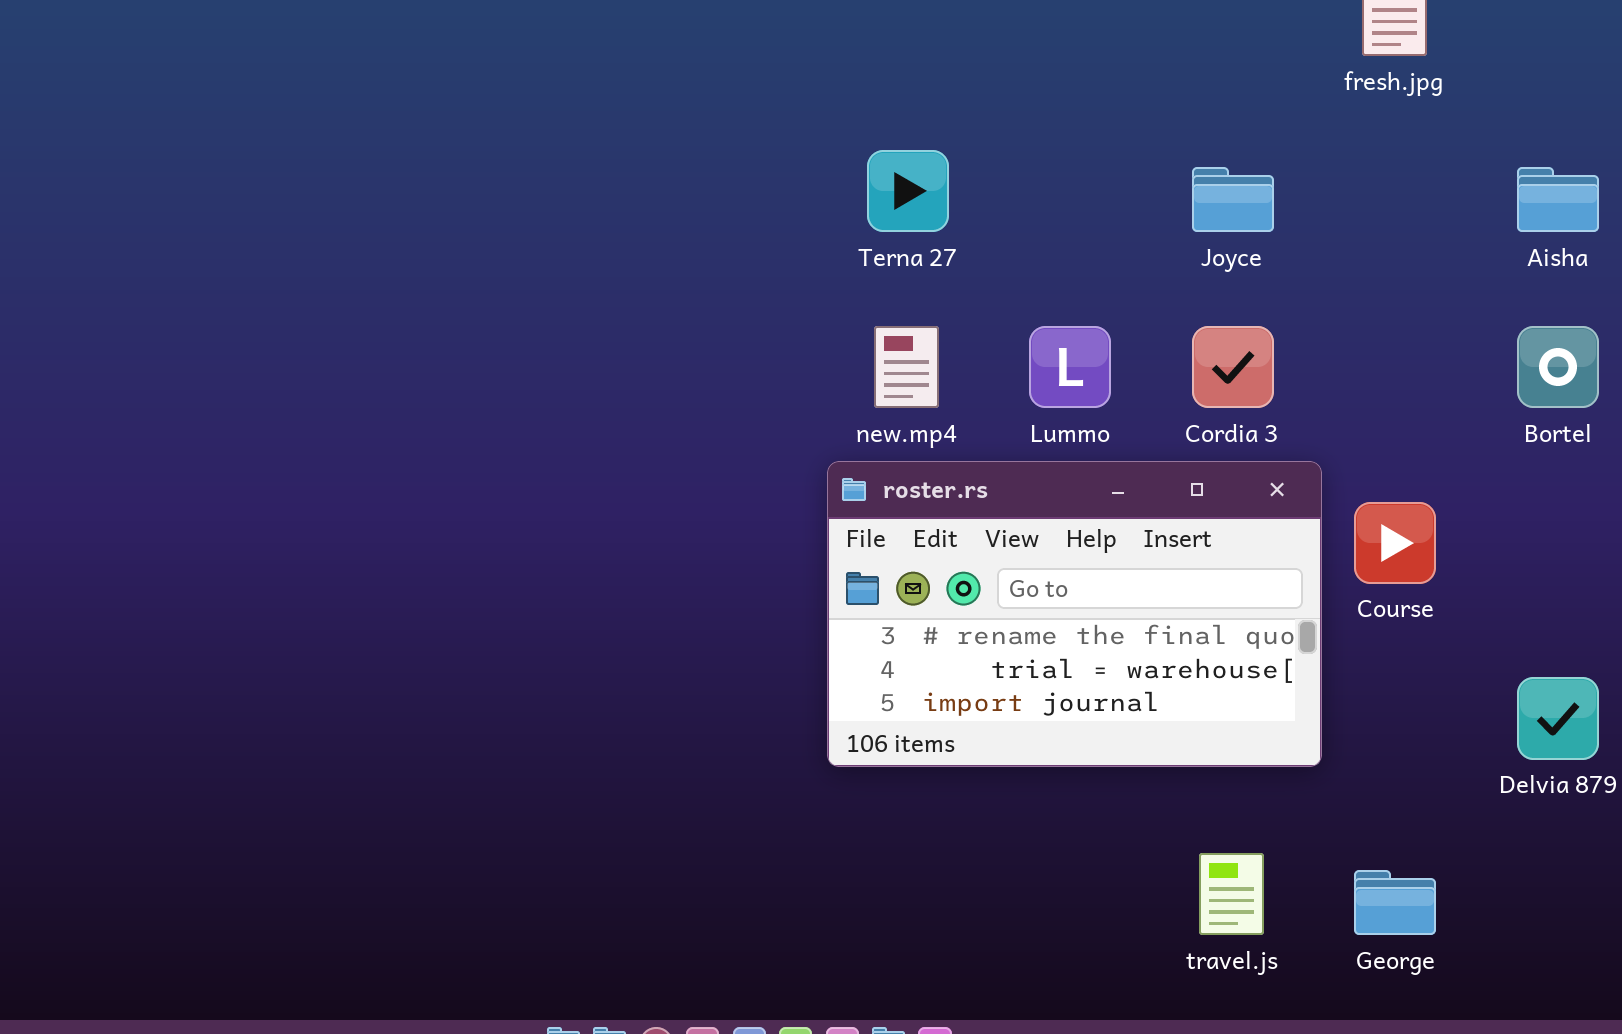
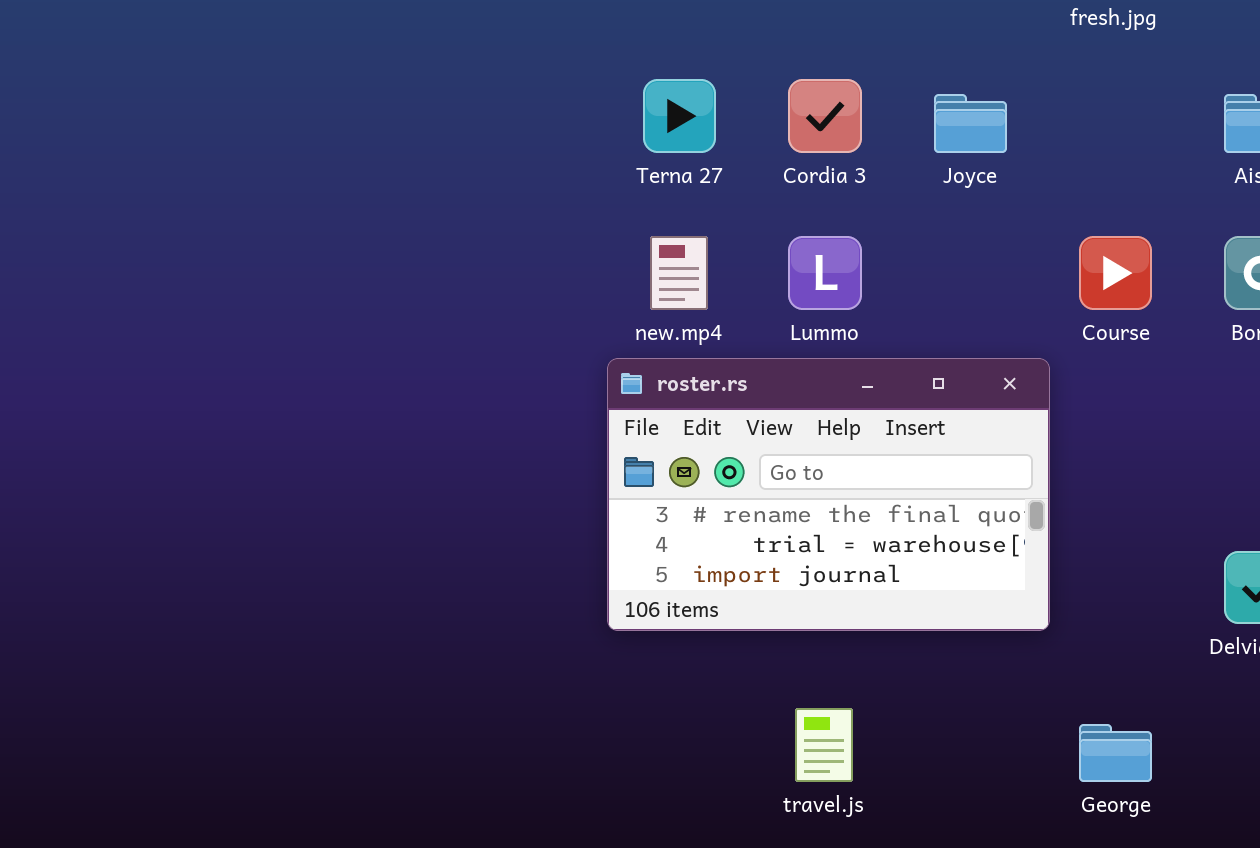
Cordia 3: [1192,326,1274,408] -> [788,79,862,153], moved
Course: [1354,502,1436,584] -> [1079,236,1152,310], moved
travel.js: [1199,853,1264,935] -> [795,708,853,782], moved

